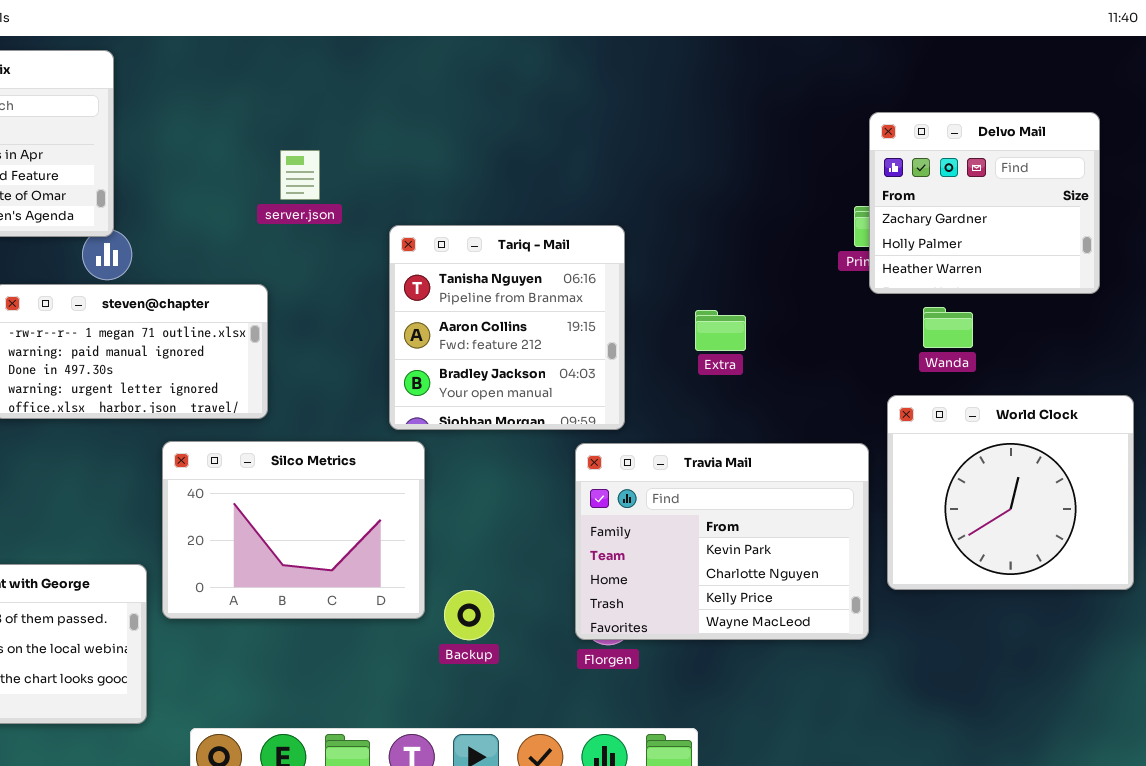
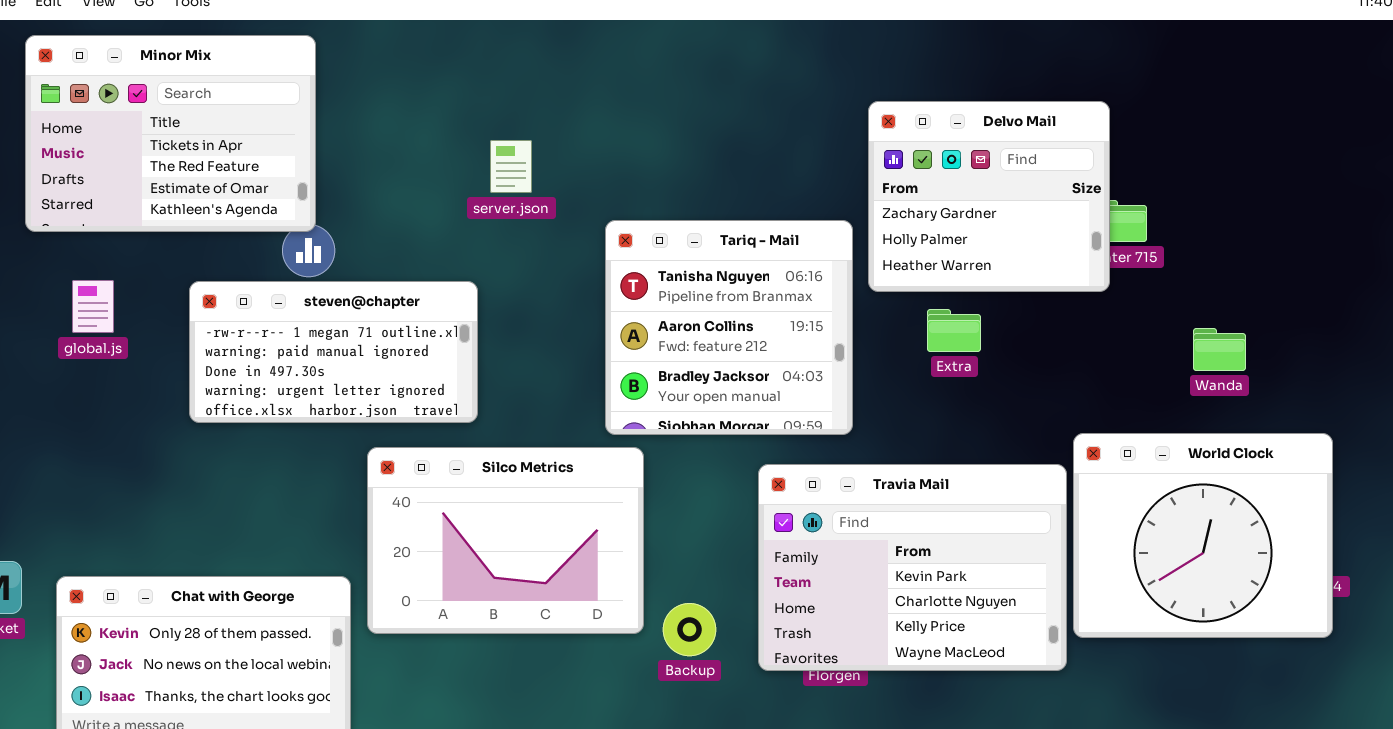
Delvo Mail: [869,112,1100,294] -> [868,101,1110,292], moved
Wanda: [923,307,973,348] -> [1193,328,1246,371], moved
World Clock: [887,395,1134,590] -> [1073,433,1333,638], moved
Travia Mail: [575,443,869,640] -> [758,464,1067,671], moved

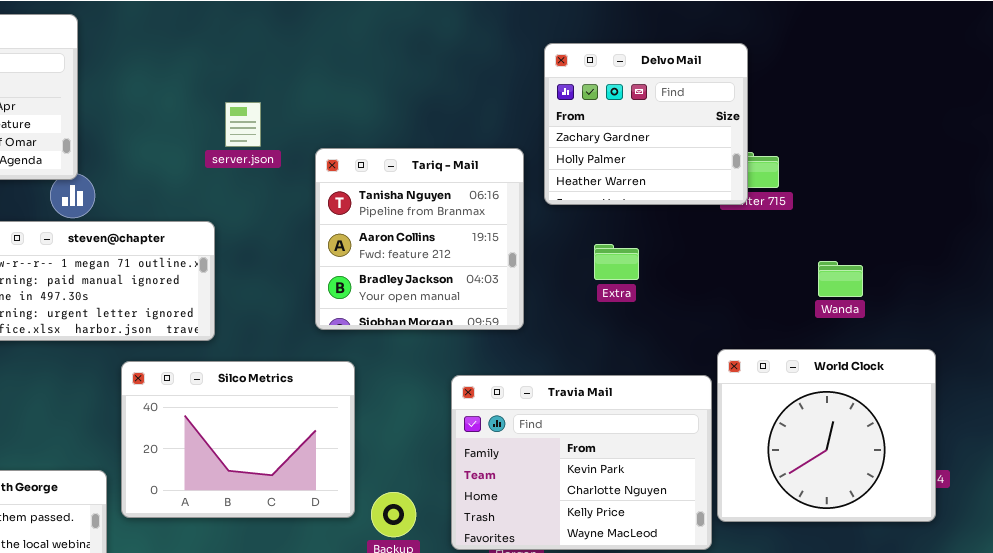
Delvo Mail: [868,101,1110,292] -> [544,43,748,205], moved
Tariq - Mail: [605,220,853,435] -> [315,148,524,330], moved

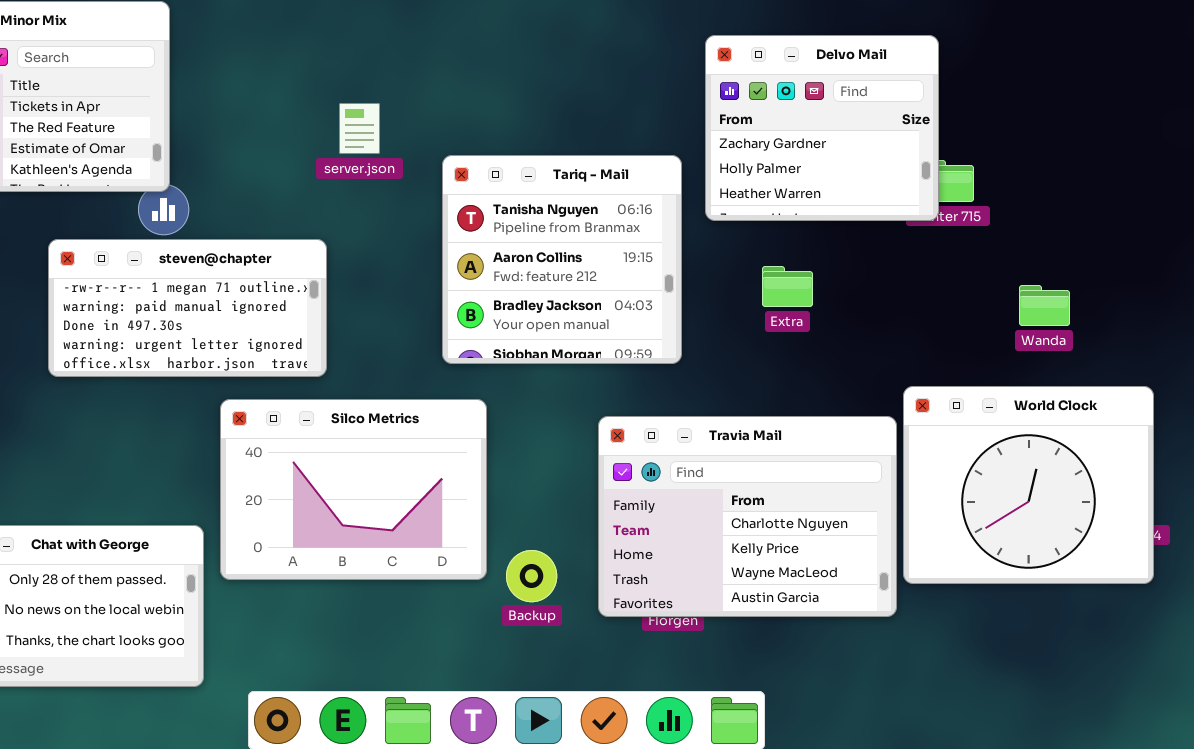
Travia Mail: [451,375,712,550] -> [598,416,897,617], scrolled down 1 row

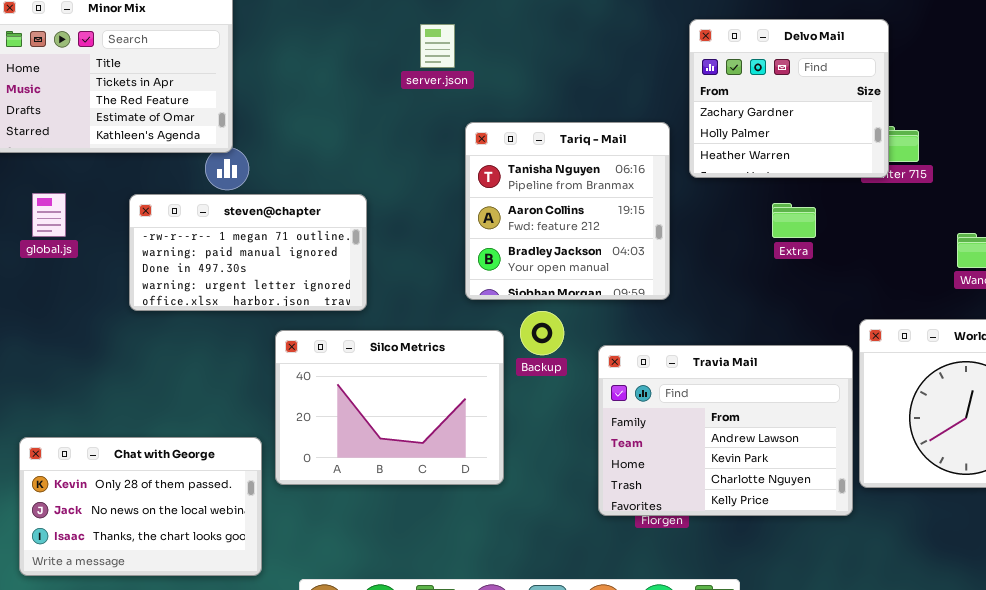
server.json: [339,103,380,154] -> [420,24,455,68], moved
Extra: [762,266,813,307] -> [772,203,816,238], moved
Travia Mail: [598,416,897,617] -> [598,345,853,516], scrolled up 2 rows
Backup: [506,550,557,602] -> [520,311,564,355], moved

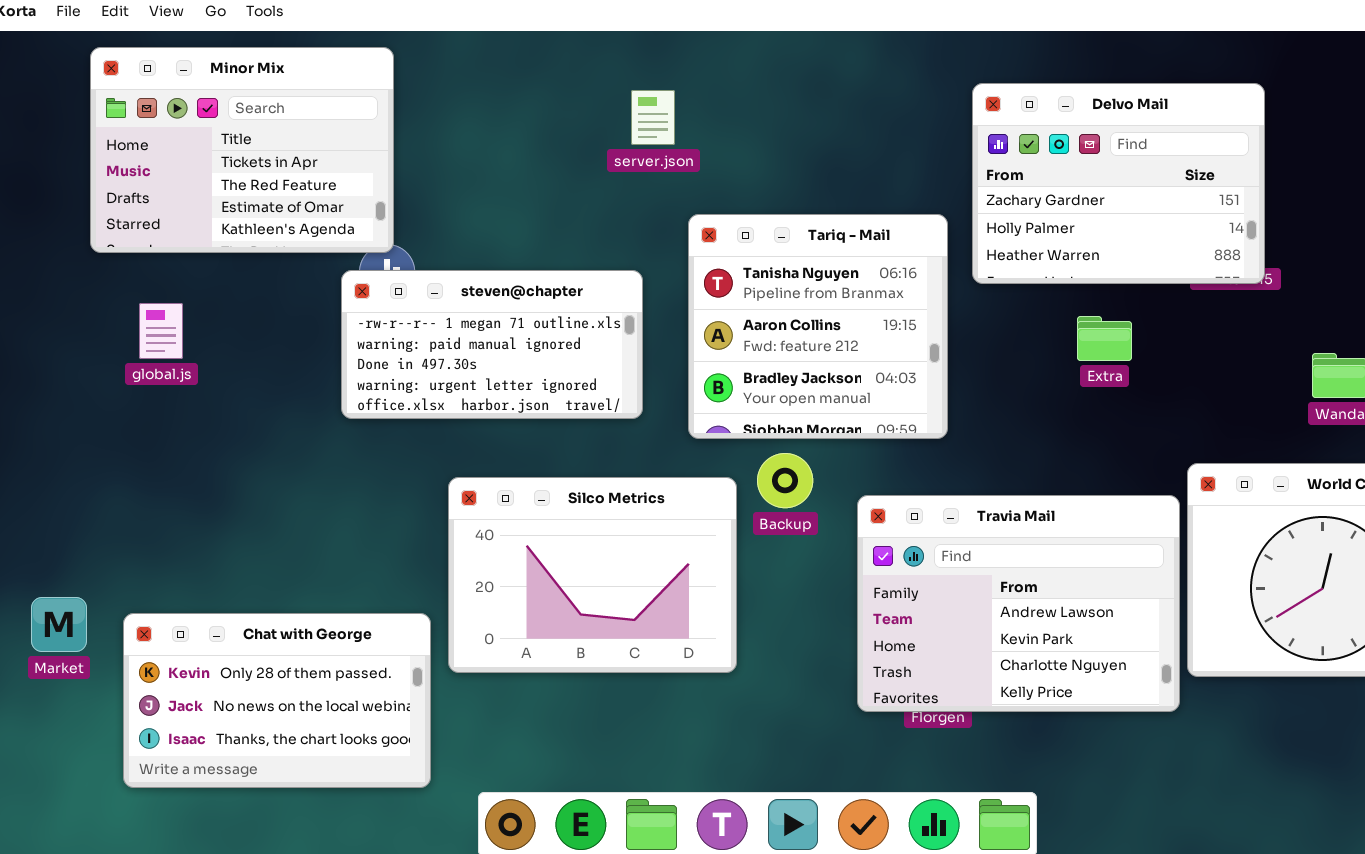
Delvo Mail: [689,19,889,178] -> [972,83,1265,284], resized
steven@chapter: [129,194,367,311] -> [341,270,643,419], moved

